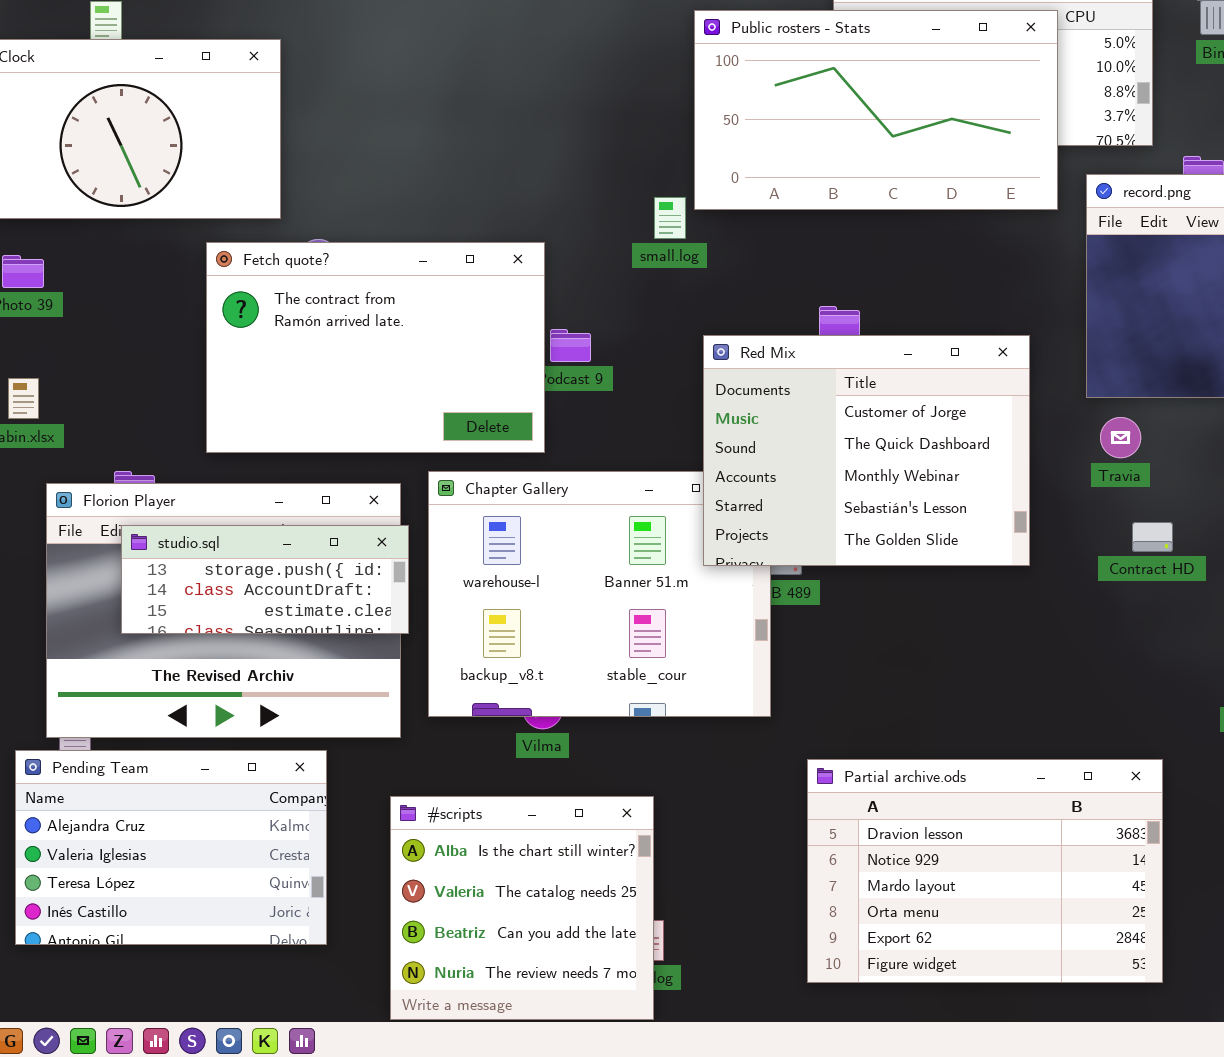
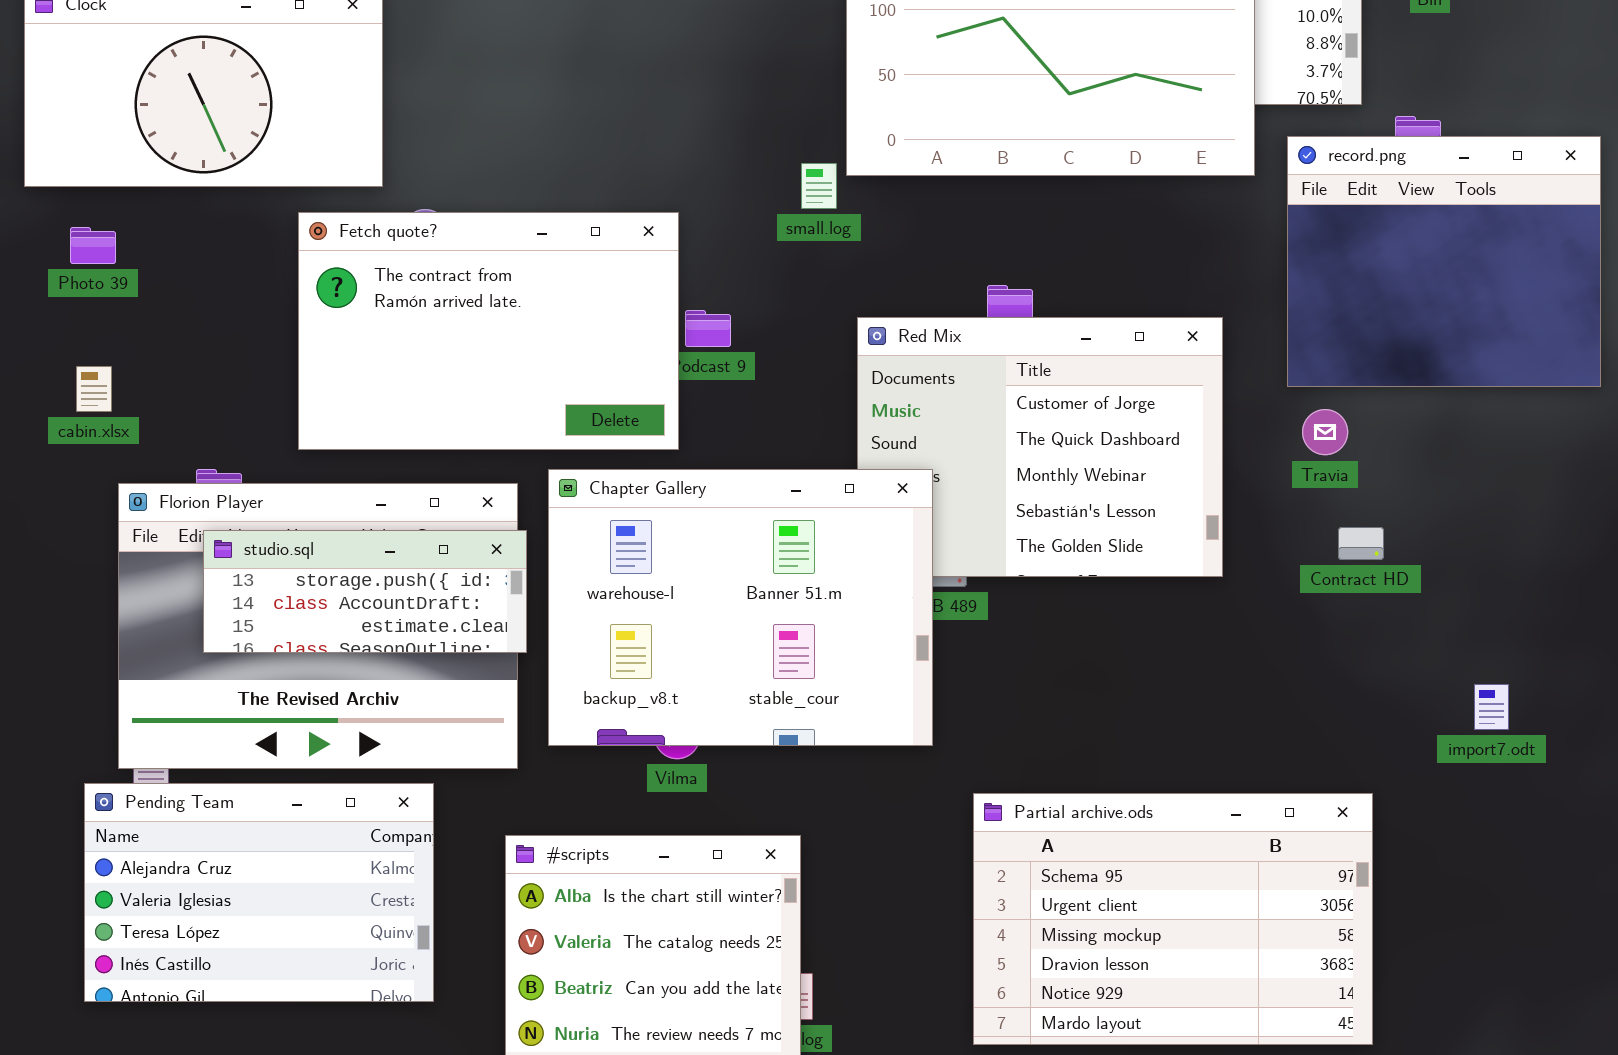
Chapter Gallery: [428,471,771,717] -> [548,469,933,746], raised
Partial archive.ods: [807,759,1163,983] -> [973,793,1373,1045], scrolled up 3 rows

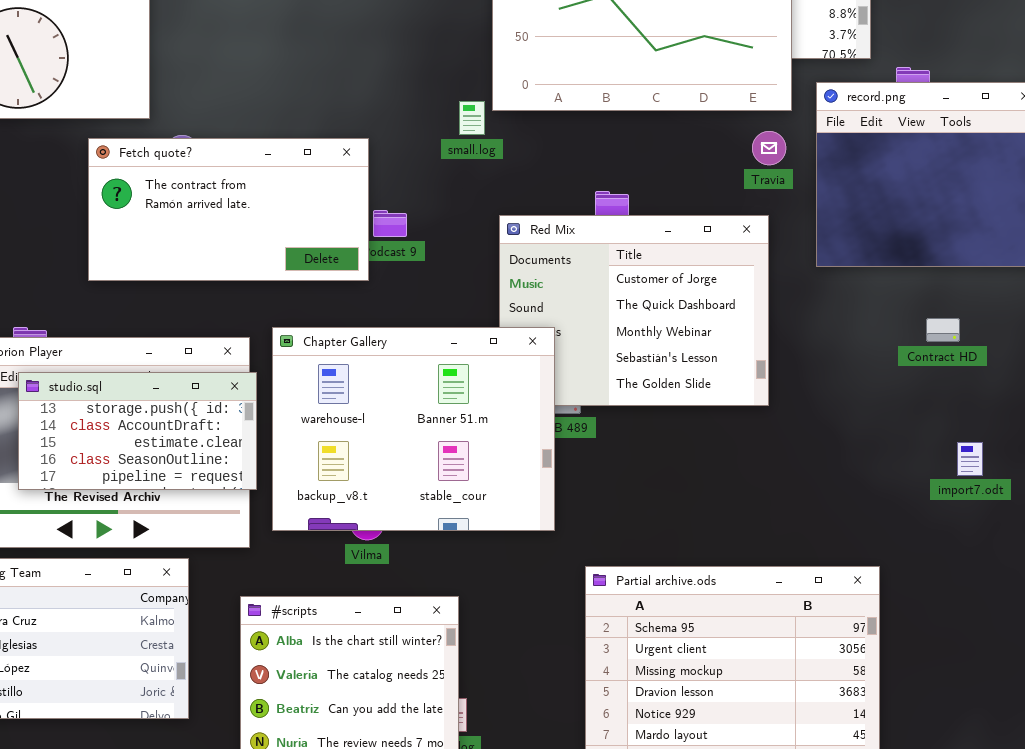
Fetch quote?: [298,212,679,450] -> [88,138,369,281], resized
Travia: [1302,409,1348,455] -> [752,131,786,165], moved
Contract HD: [1338,527,1384,560] -> [926,318,960,342], moved
studio.sql: [203,530,527,653] -> [18,372,257,490], resized
import7.odt: [1474,684,1509,730] -> [957,442,983,476], moved

